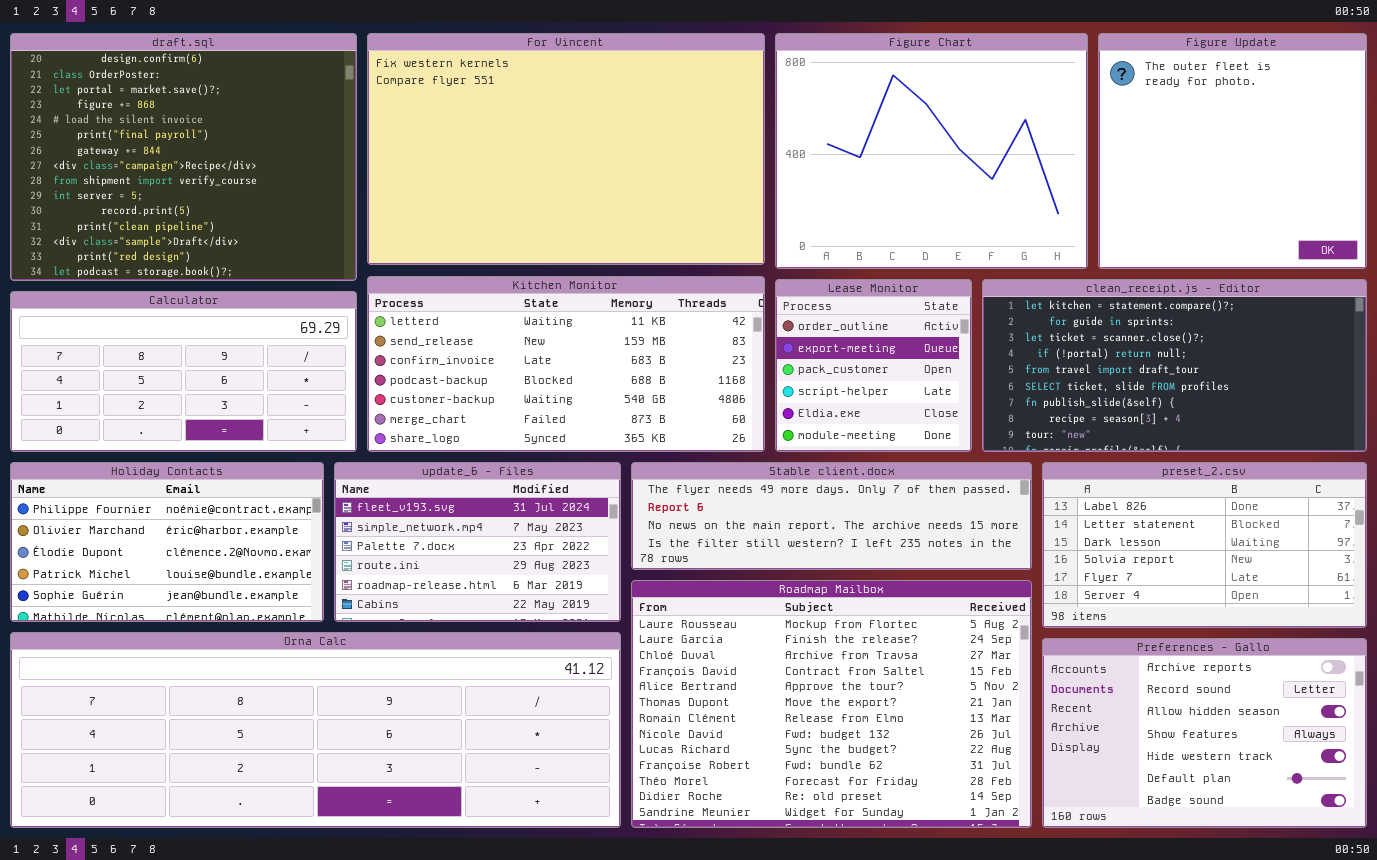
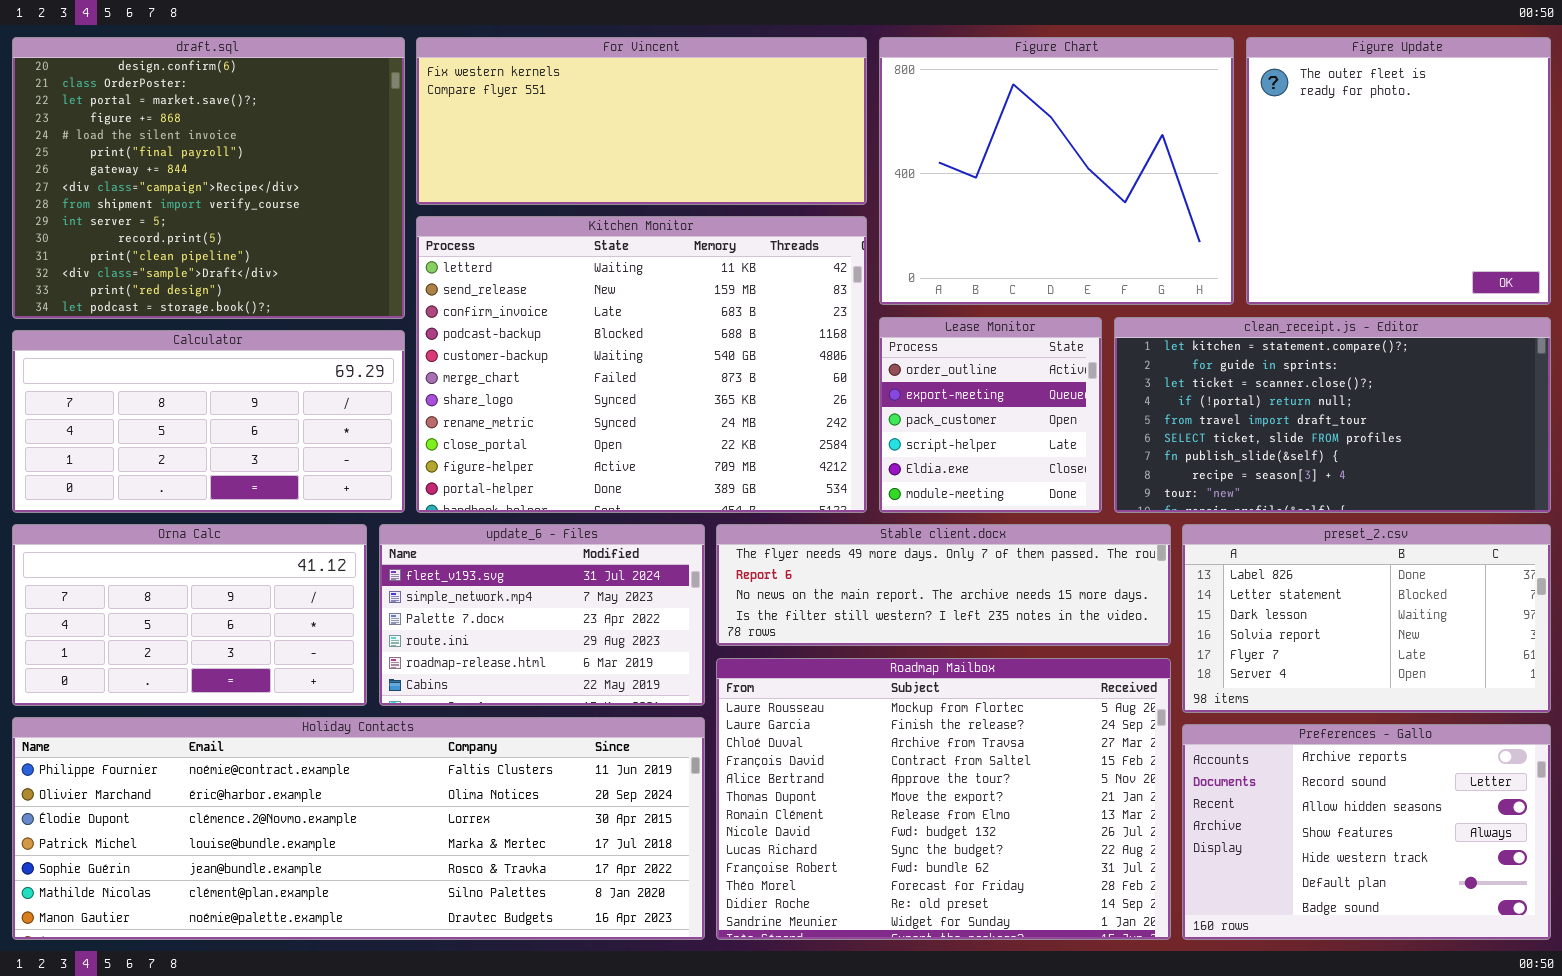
For Vincent: [367,33,765,265] -> [416,37,867,205], resized
Kitchen Monitor: [367,276,765,452] -> [416,216,867,513], resized
Holiday Contacts: [10,462,324,622] -> [12,717,705,940], moved, resized
Orna Calc: [10,632,621,828] -> [12,524,367,706], moved, resized

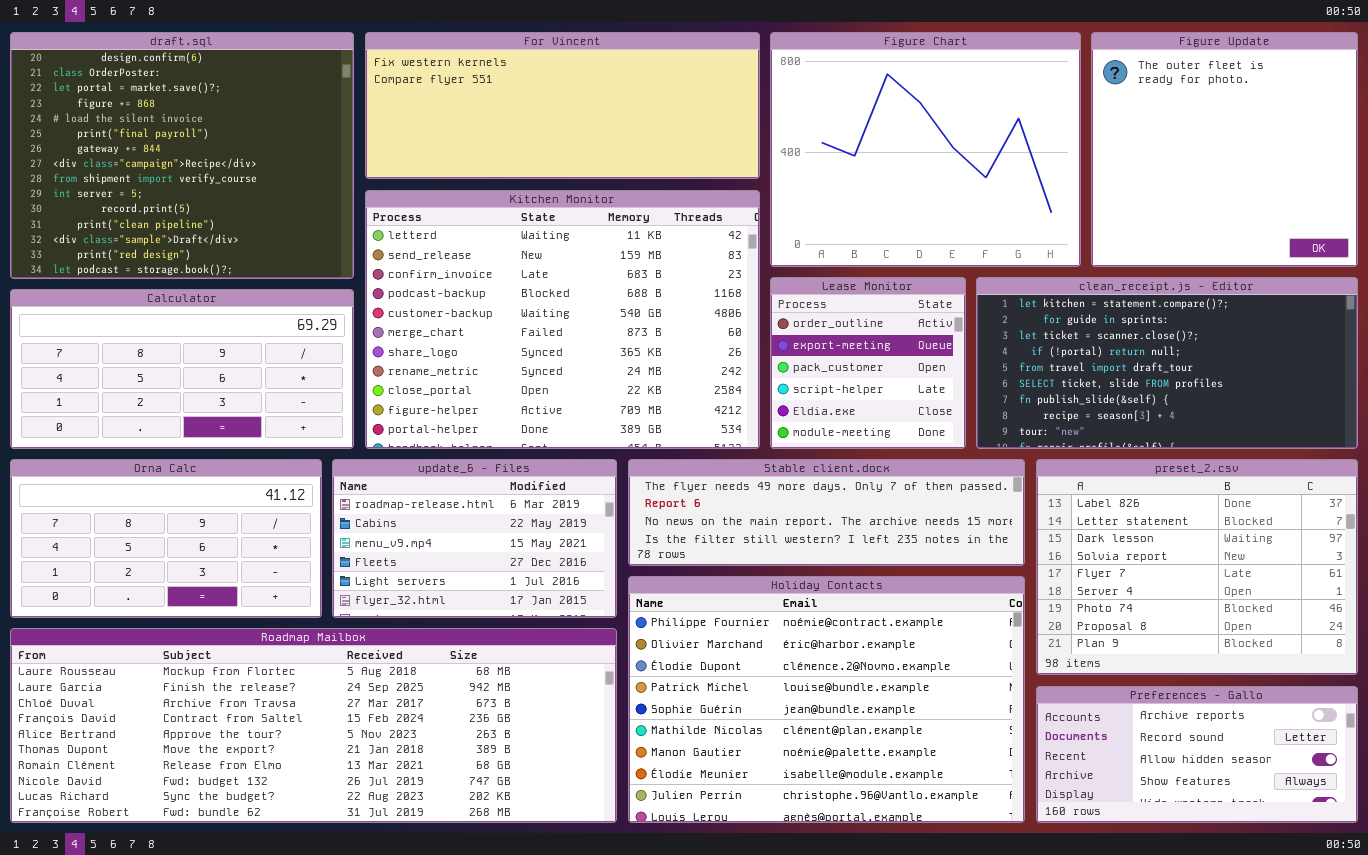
update_6 - Files: [379,524,705,706] -> [332,459,617,618], scrolled down 4 rows
preset_2.csv: [1182,524,1551,713] -> [1036,459,1358,675], resized
Roadmap Mailbox: [716,658,1171,940] -> [10,628,617,823], moved, resized
Holiday Contacts: [12,717,705,940] -> [628,576,1025,823], moved, resized
Preferences - Gallo: [1182,724,1551,940] -> [1036,686,1358,823], resized

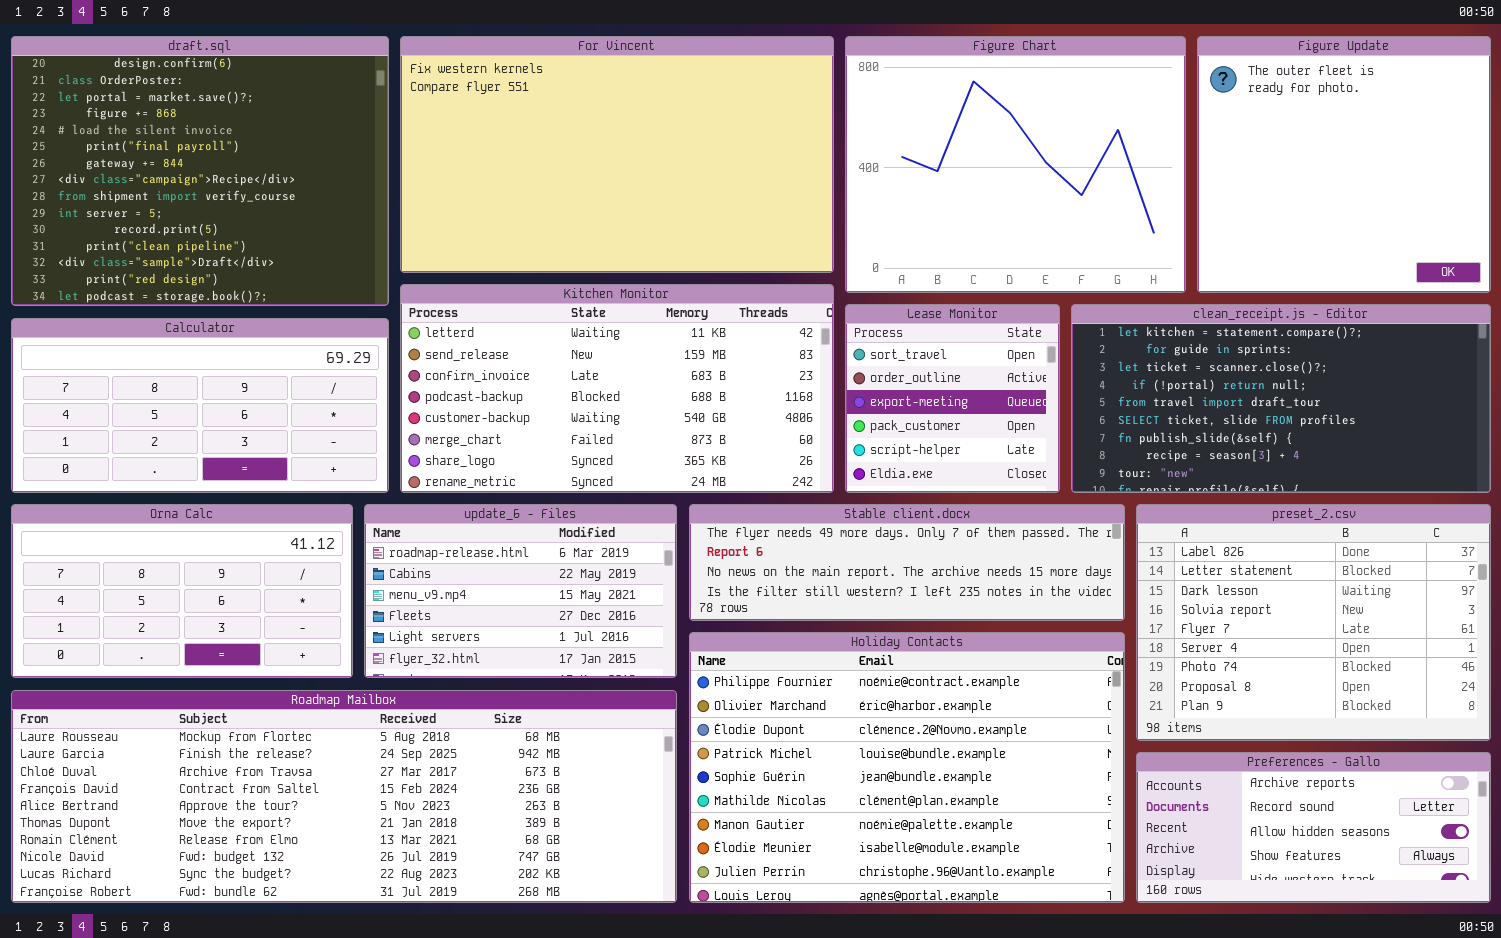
For Vincent: [365,32,760,179] -> [400,36,834,273], resized
Kitchen Monitor: [365,190,760,449] -> [400,284,834,493], resized
Lease Monitor: [770,277,966,449] -> [845,304,1060,493], scrolled up 1 row

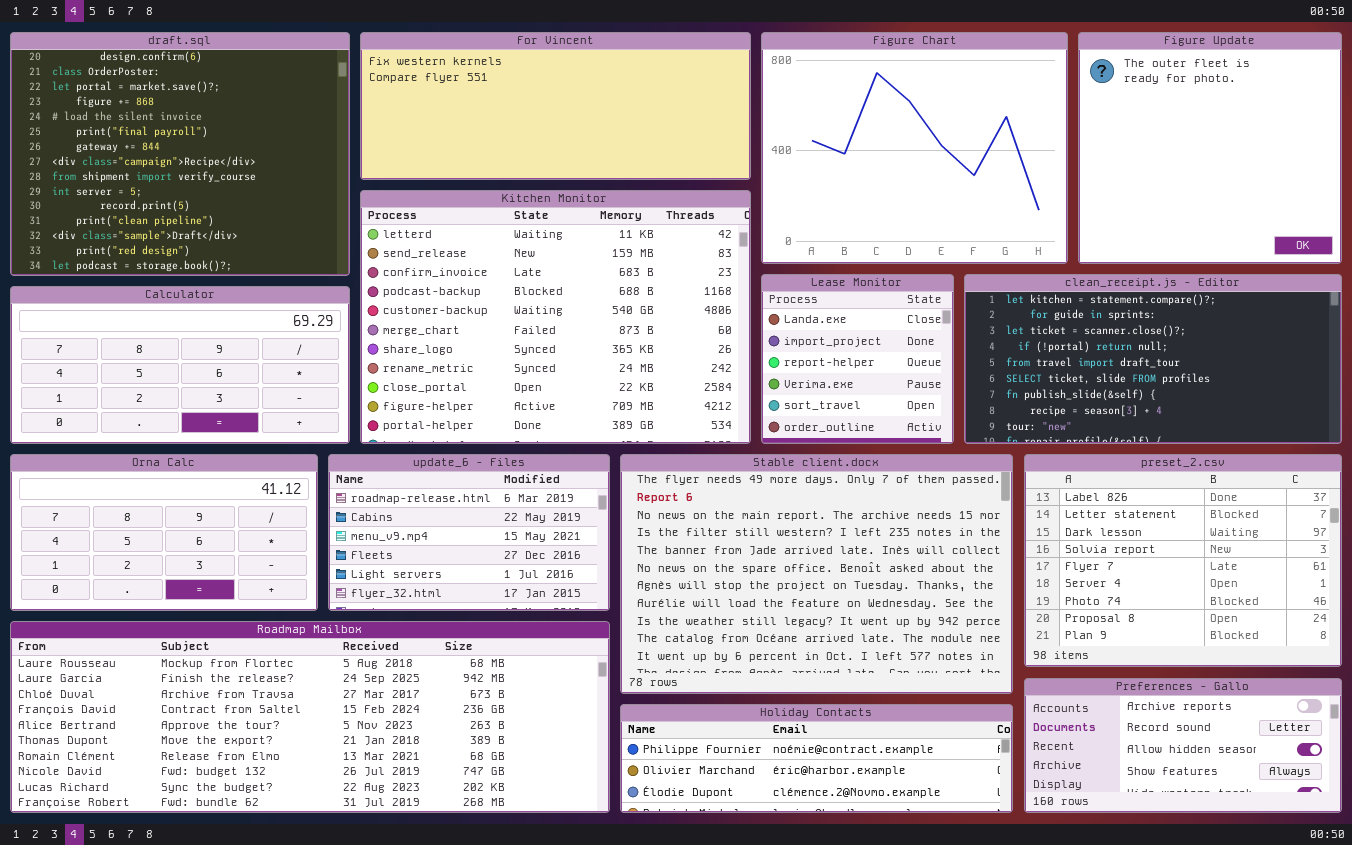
For Vincent: [400,36,834,273] -> [360,32,751,180], resized
Kitchen Monitor: [400,284,834,493] -> [360,190,751,444], resized
Lease Monitor: [845,304,1060,493] -> [761,274,954,444], scrolled up 4 rows
Stable client.docx: [689,504,1125,621] -> [620,454,1013,694], resized
Holiday Contacts: [689,632,1125,903] -> [620,704,1013,813], resized

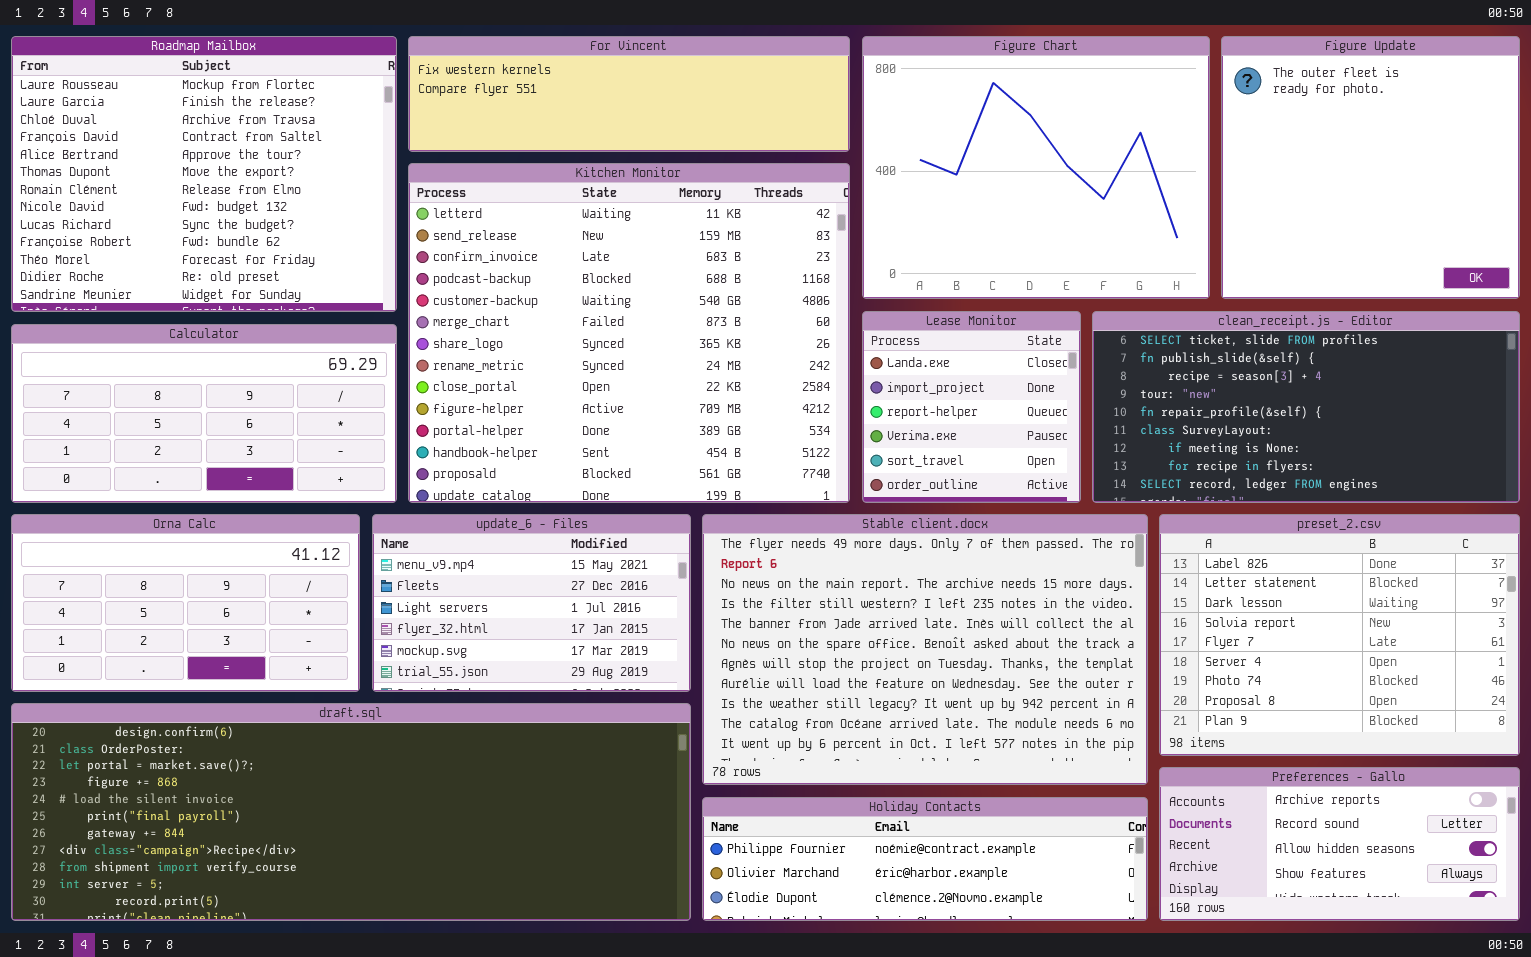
draft.sql: [10,32,350,276] -> [11,703,691,921], moved, resized
For Vincent: [360,32,751,180] -> [408,36,850,152], resized
Kitchen Monitor: [360,190,751,444] -> [408,163,850,503], resized
clean_receipt.js - Editor: [964,274,1342,444] -> [1092,311,1520,503], scrolled down 5 rows
update_6 - Files: [328,454,610,611] -> [372,514,691,692], scrolled down 2 rows
Roadmap Mailbox: [10,621,610,813] -> [11,36,397,312], moved, resized

